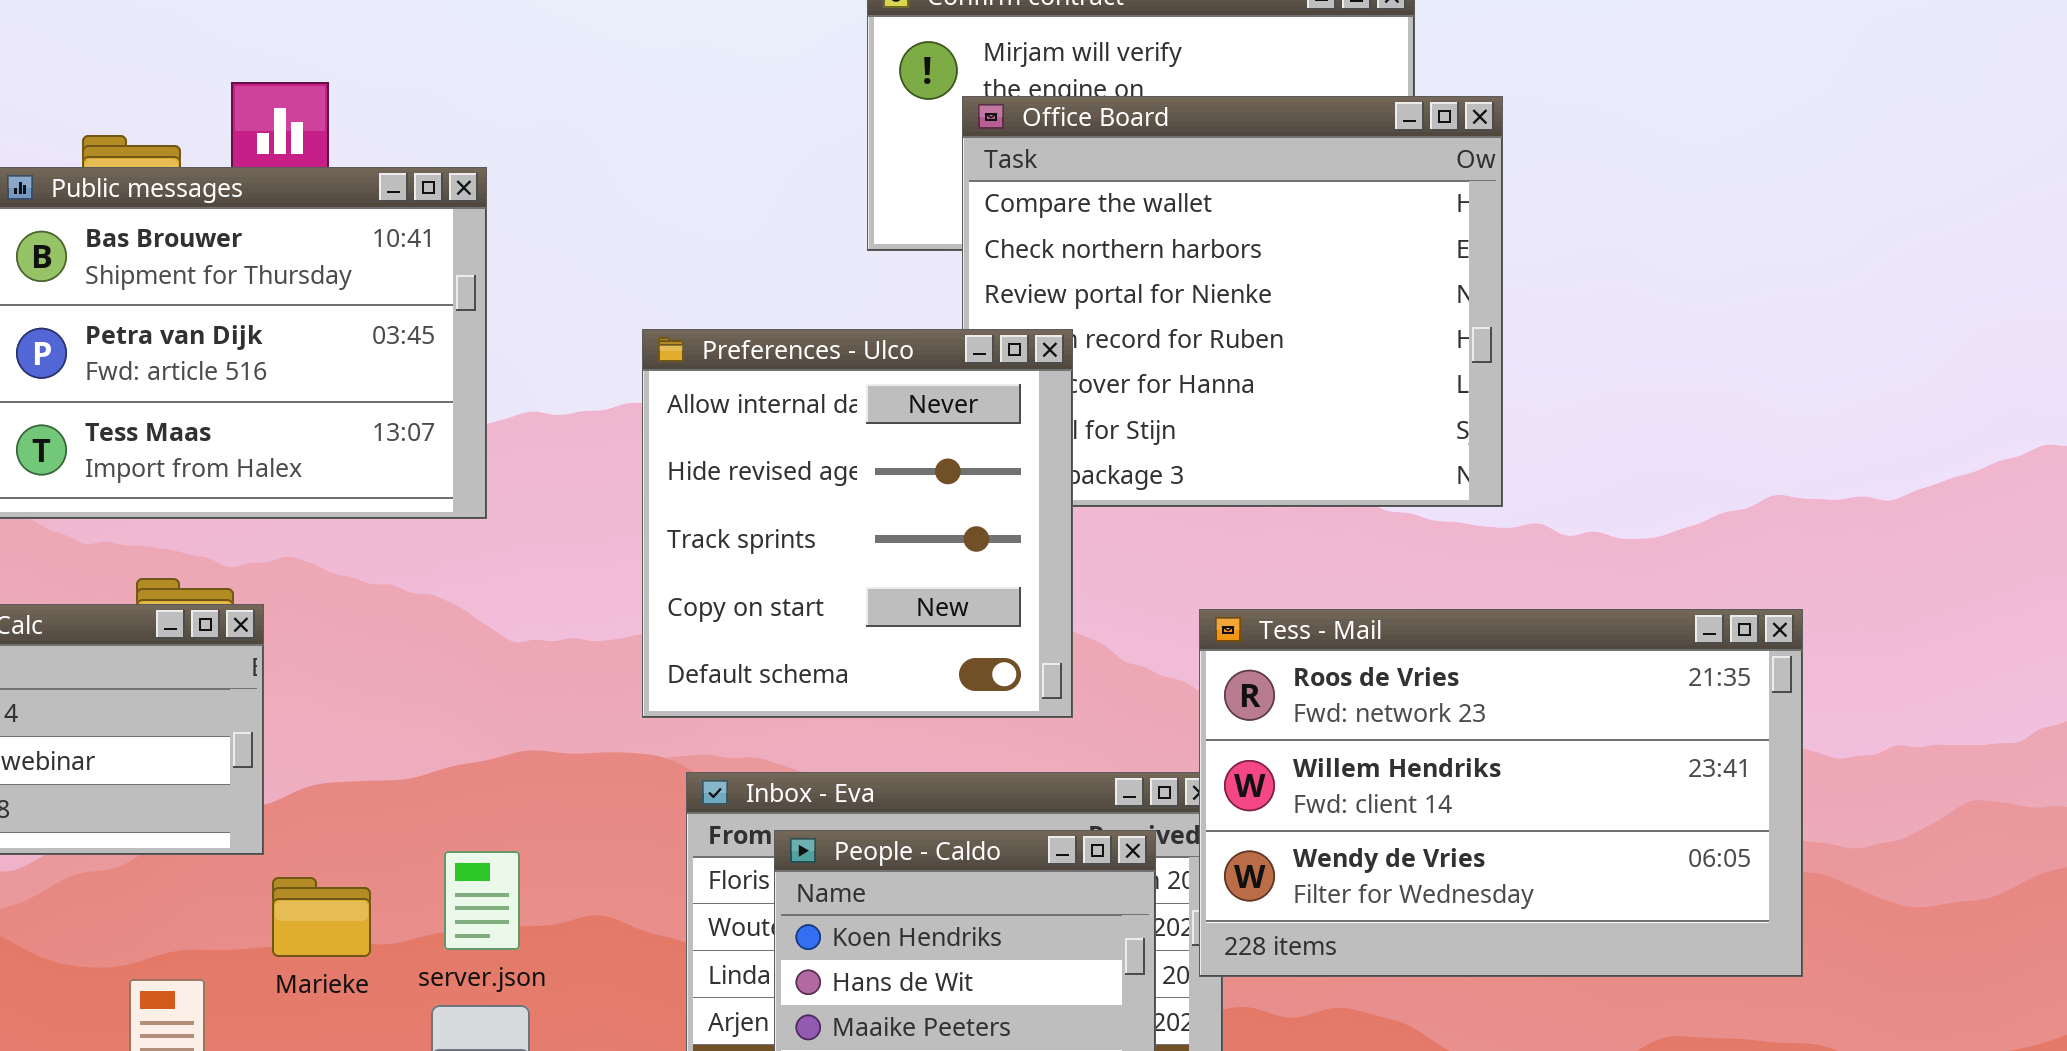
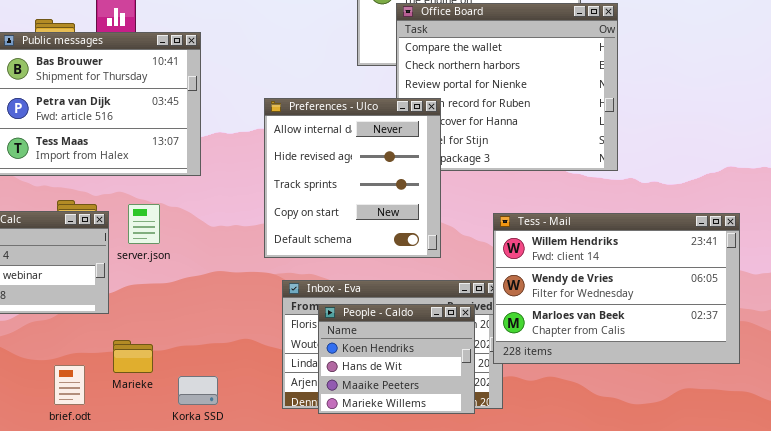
Tess - Mail: [1199,609,1803,977] -> [493,213,740,364], scrolled down 1 row
server.json: [444,851,520,950] -> [128,204,160,244], moved
Marieke: [272,877,371,957] -> [113,340,153,373], moved

